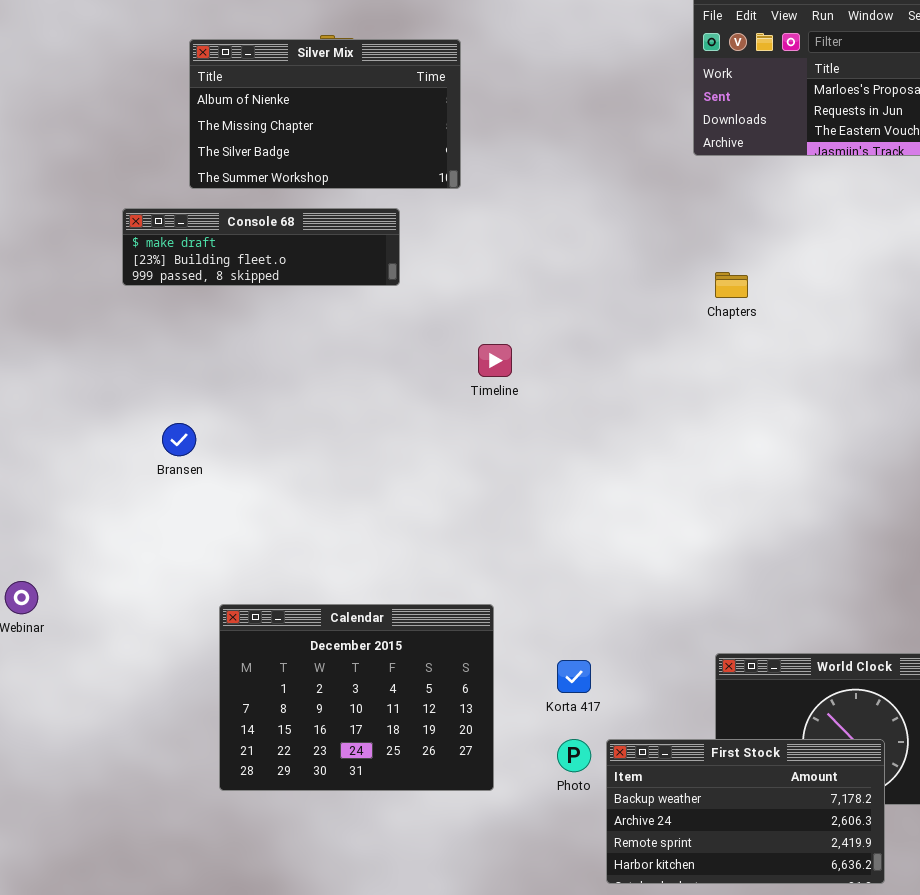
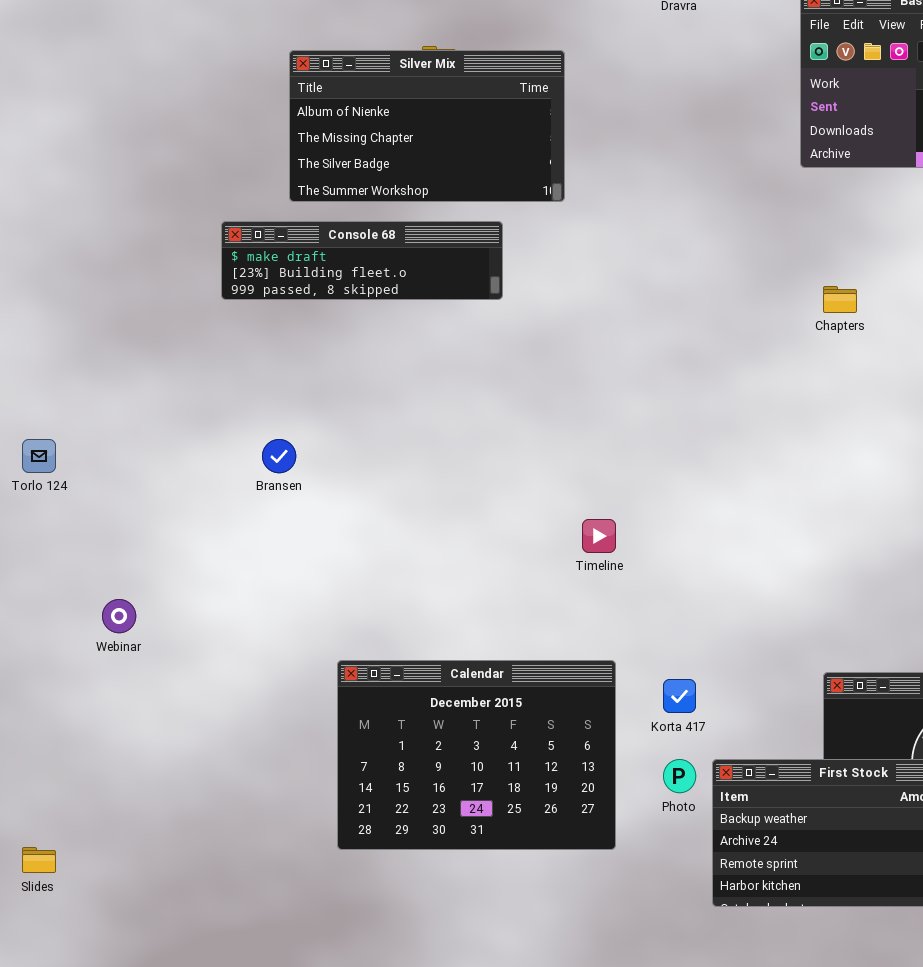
Timeline: [478,344,512,377] -> [582,519,616,553], moved
Calendar: [219,604,494,791] -> [337,660,616,850], moved

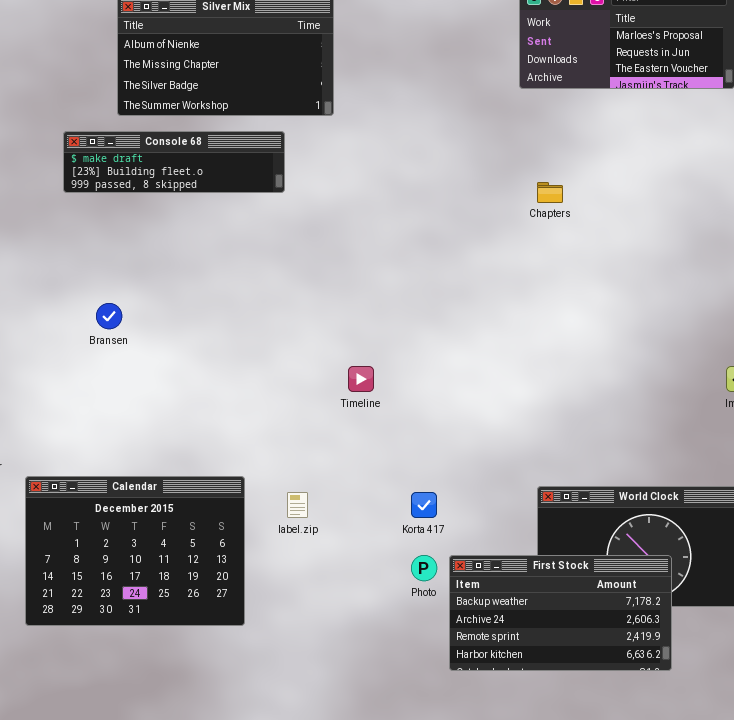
Calendar: [337,660,616,850] -> [25,476,245,626], moved

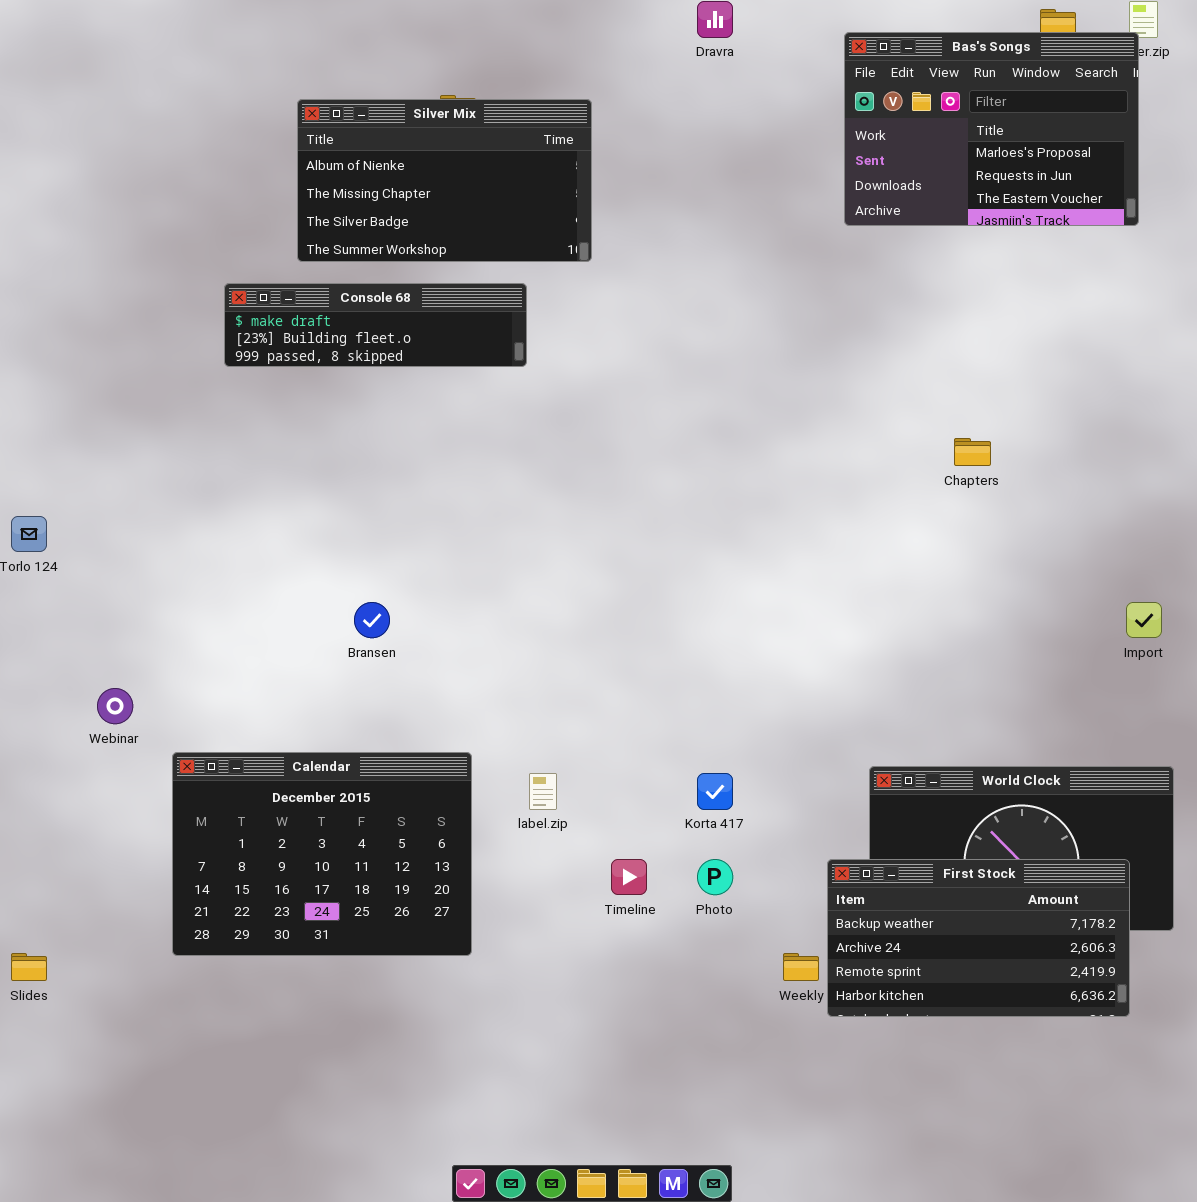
Chapters: [537,182,563,203] -> [954,438,991,466], moved
Bransen: [96,303,122,329] -> [354,602,390,638], moved
Timeline: [348,366,374,392] -> [611,859,647,895], moved
First Stock: [449,555,672,671] -> [827,859,1130,1017], moved

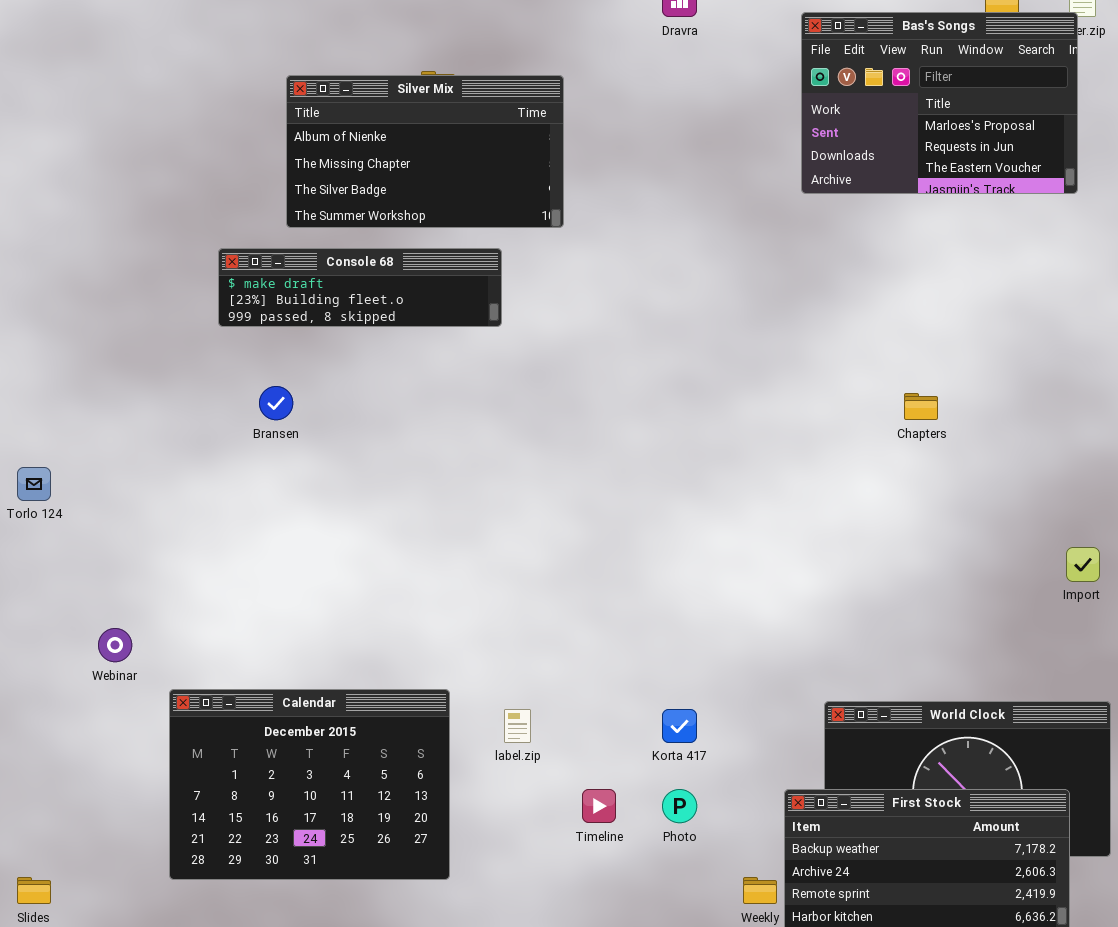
Bransen: [354,602,390,638] -> [259,386,293,420], moved

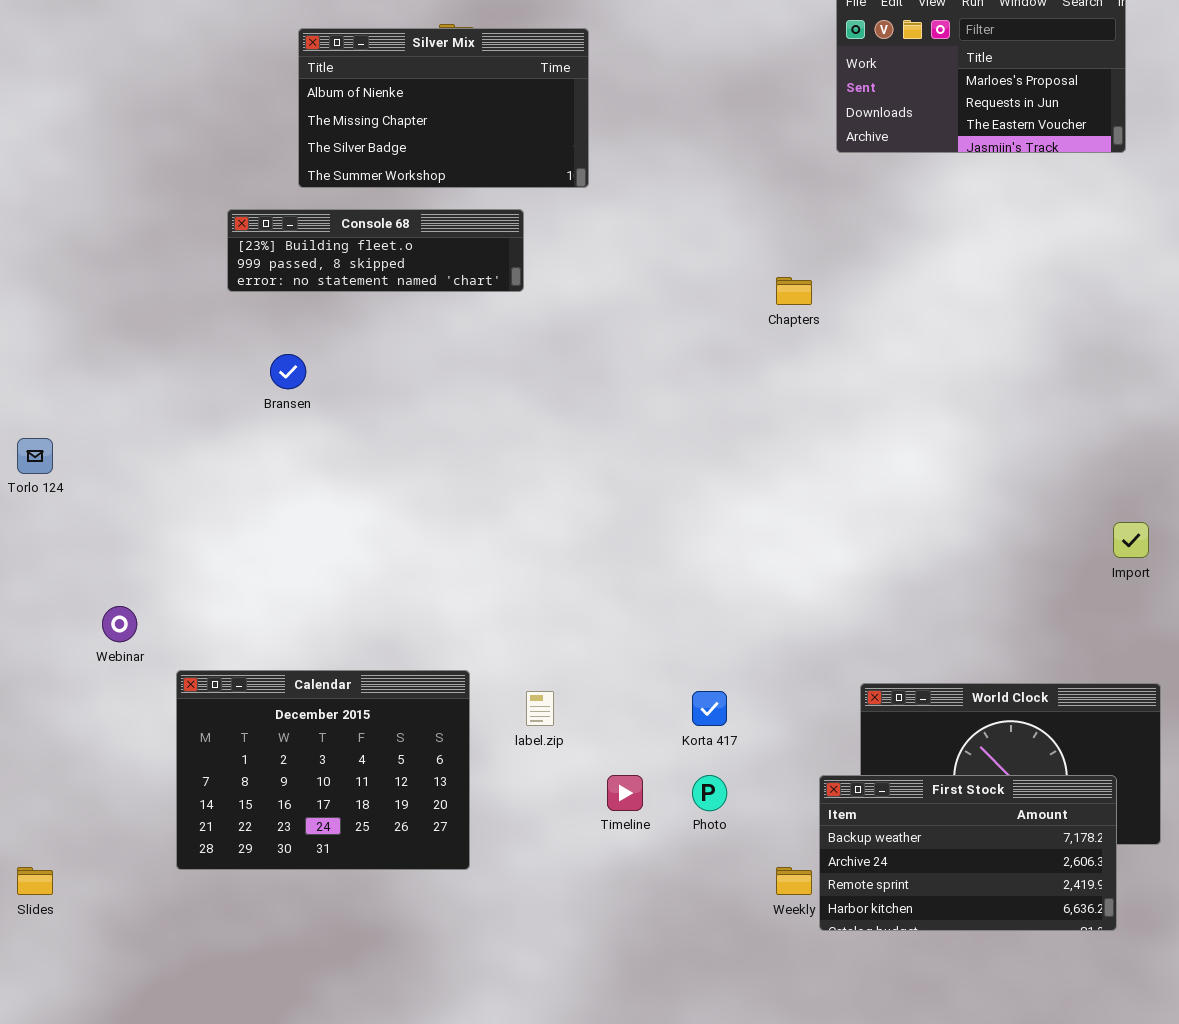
Console 68: [218,248,502,327] -> [227,209,524,292], scrolled down 1 row
Chapters: [904,393,938,420] -> [776,277,812,305], moved

